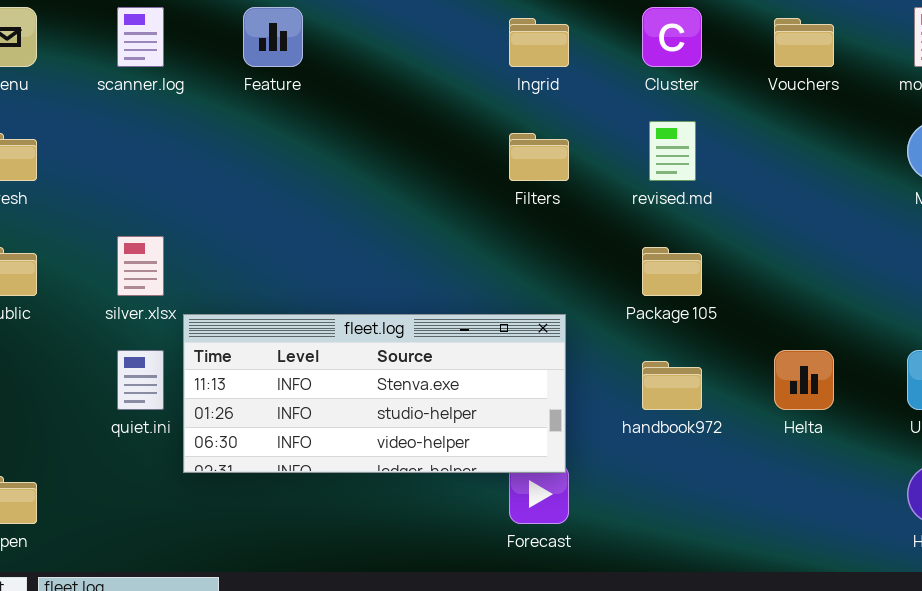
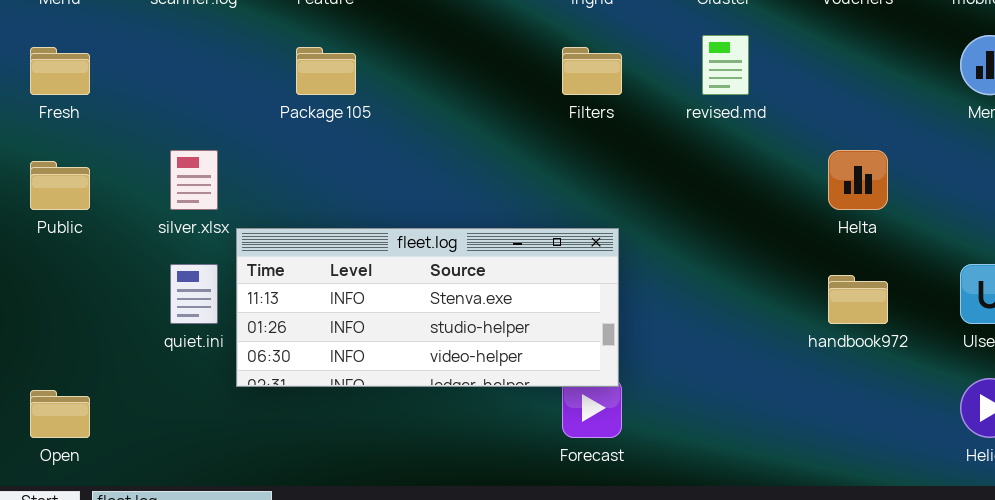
Package 105: [642,247,702,296] -> [296,47,356,95], moved
Helta: [774,350,834,410] -> [828,150,888,210], moved
handbook972: [642,361,702,410] -> [828,275,888,324], moved

